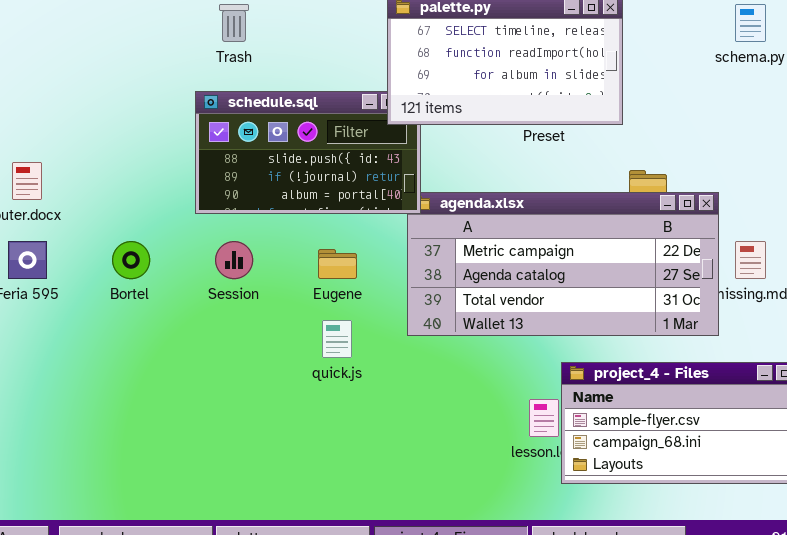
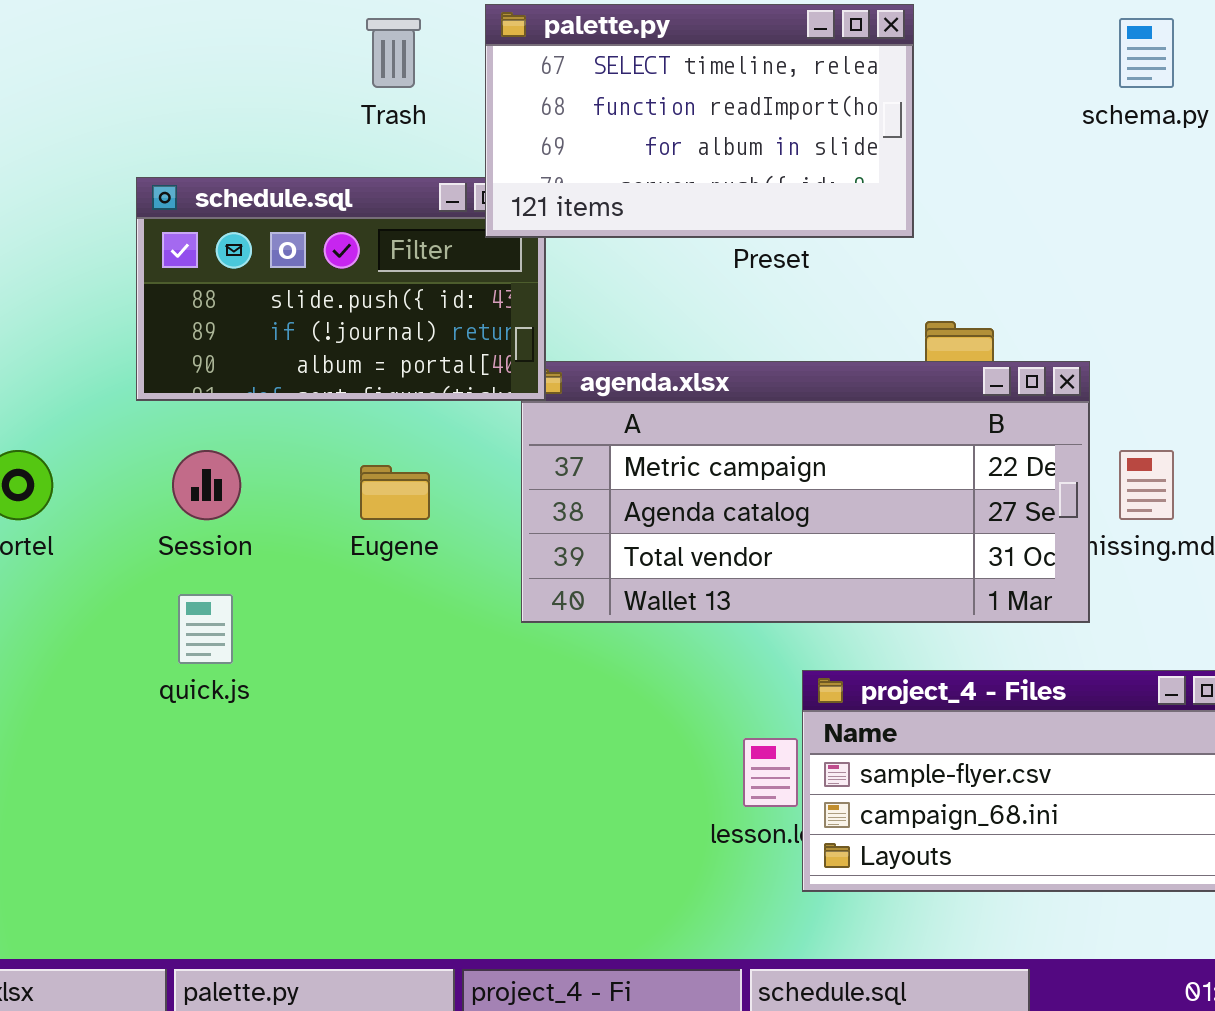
Trash: [219,4,249,42] -> [366,18,421,88], moved
quick.js: [322,320,352,358] -> [178,594,233,664], moved

